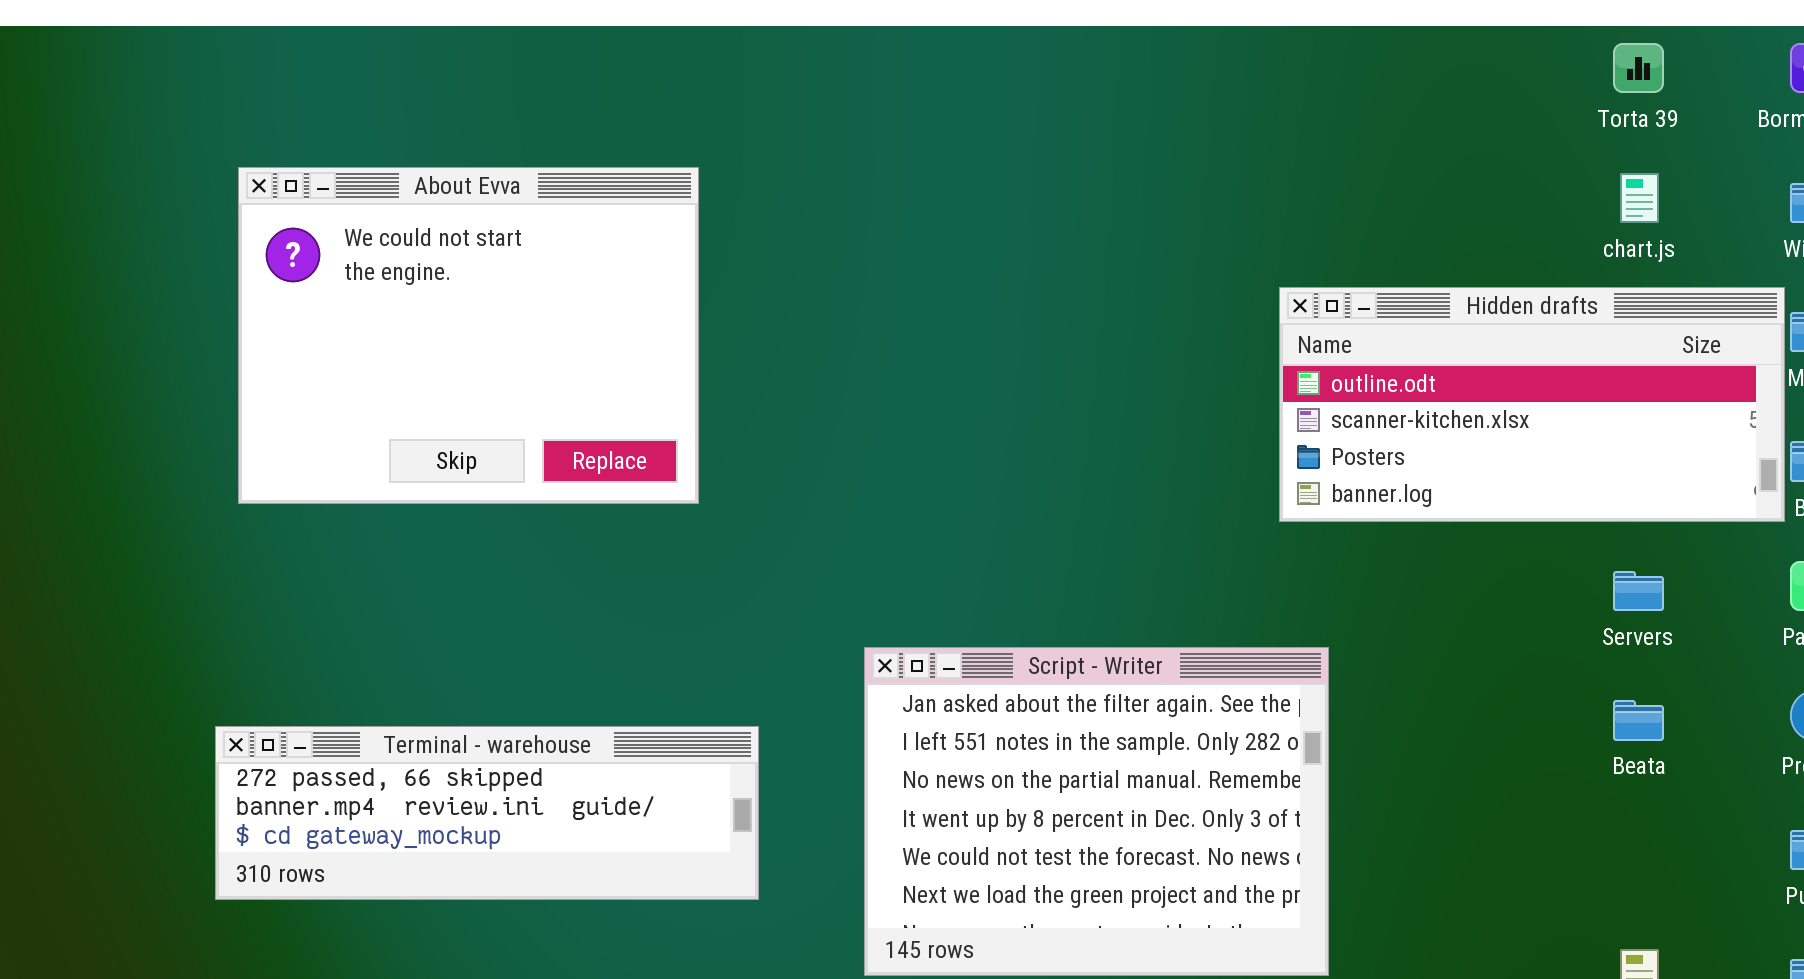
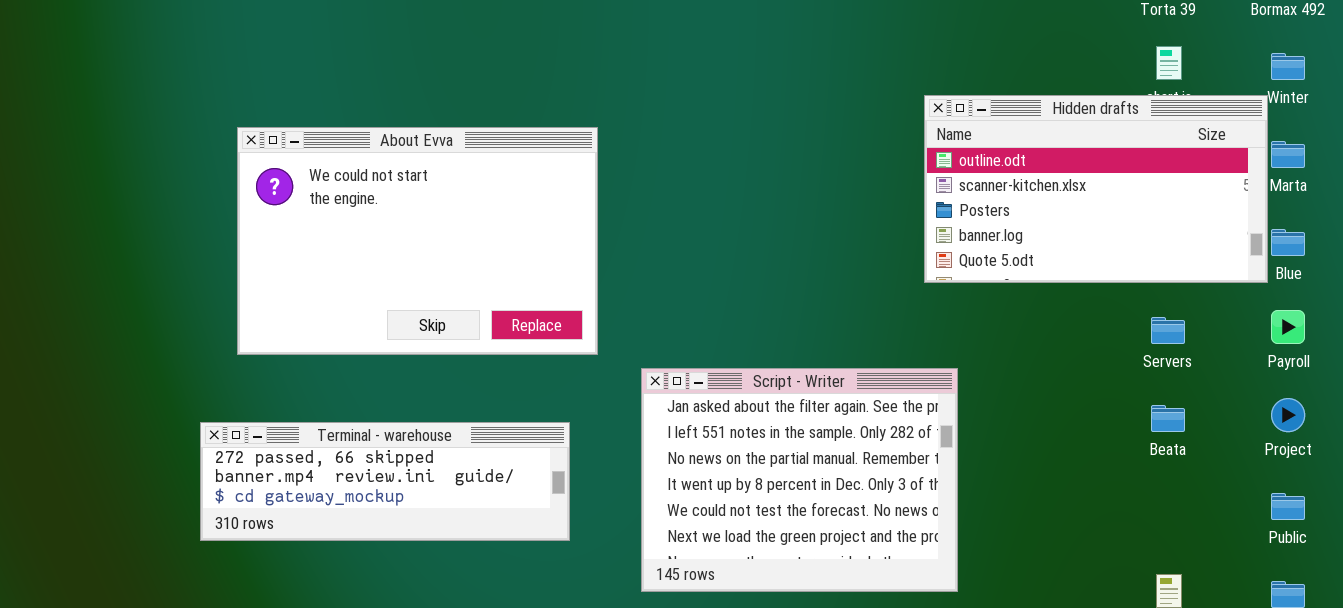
About Evva: [238,167,699,504] -> [237,127,598,355], moved, resized
Hidden drafts: [1279,287,1785,522] -> [924,95,1268,283], resized

